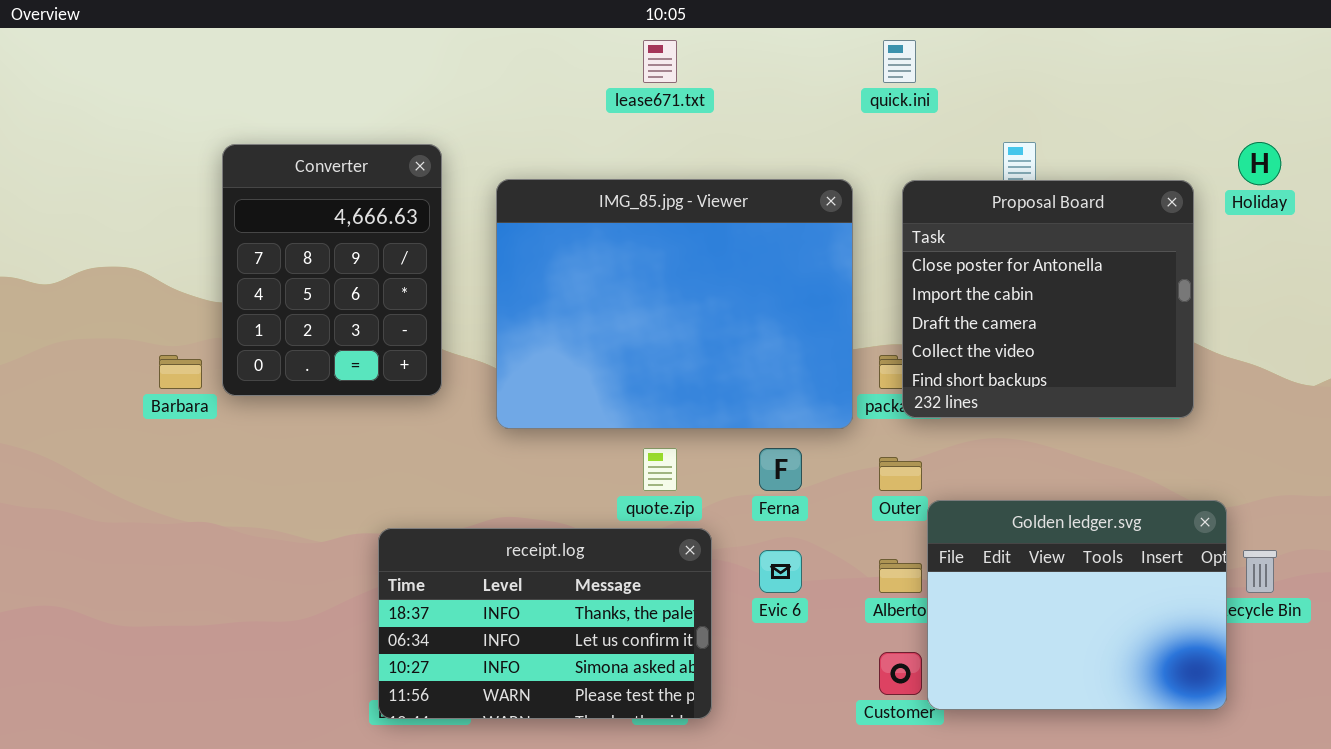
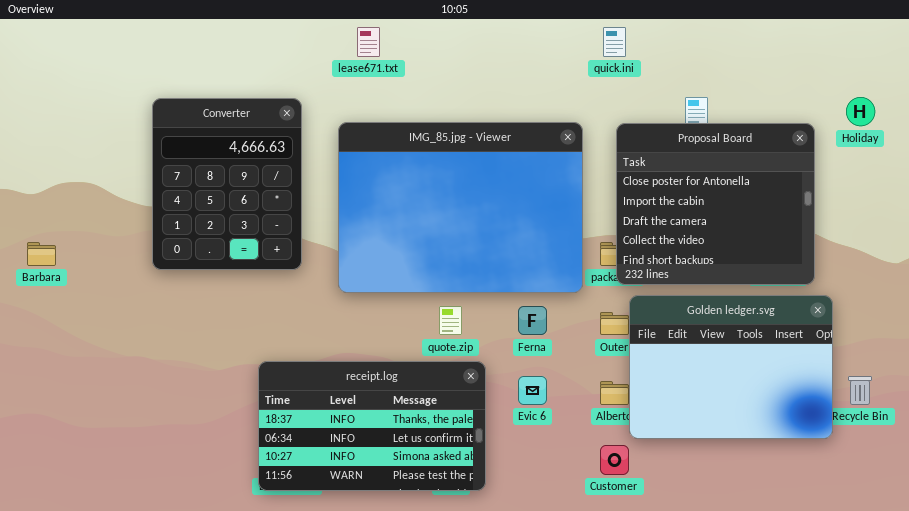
lease671.txt: [643,40,677,83] -> [357,27,380,57], moved
Barbara: [159,355,202,389] -> [27,242,56,266], moved
Golden ledger.svg: [927,500,1227,710] -> [629,295,833,439], moved

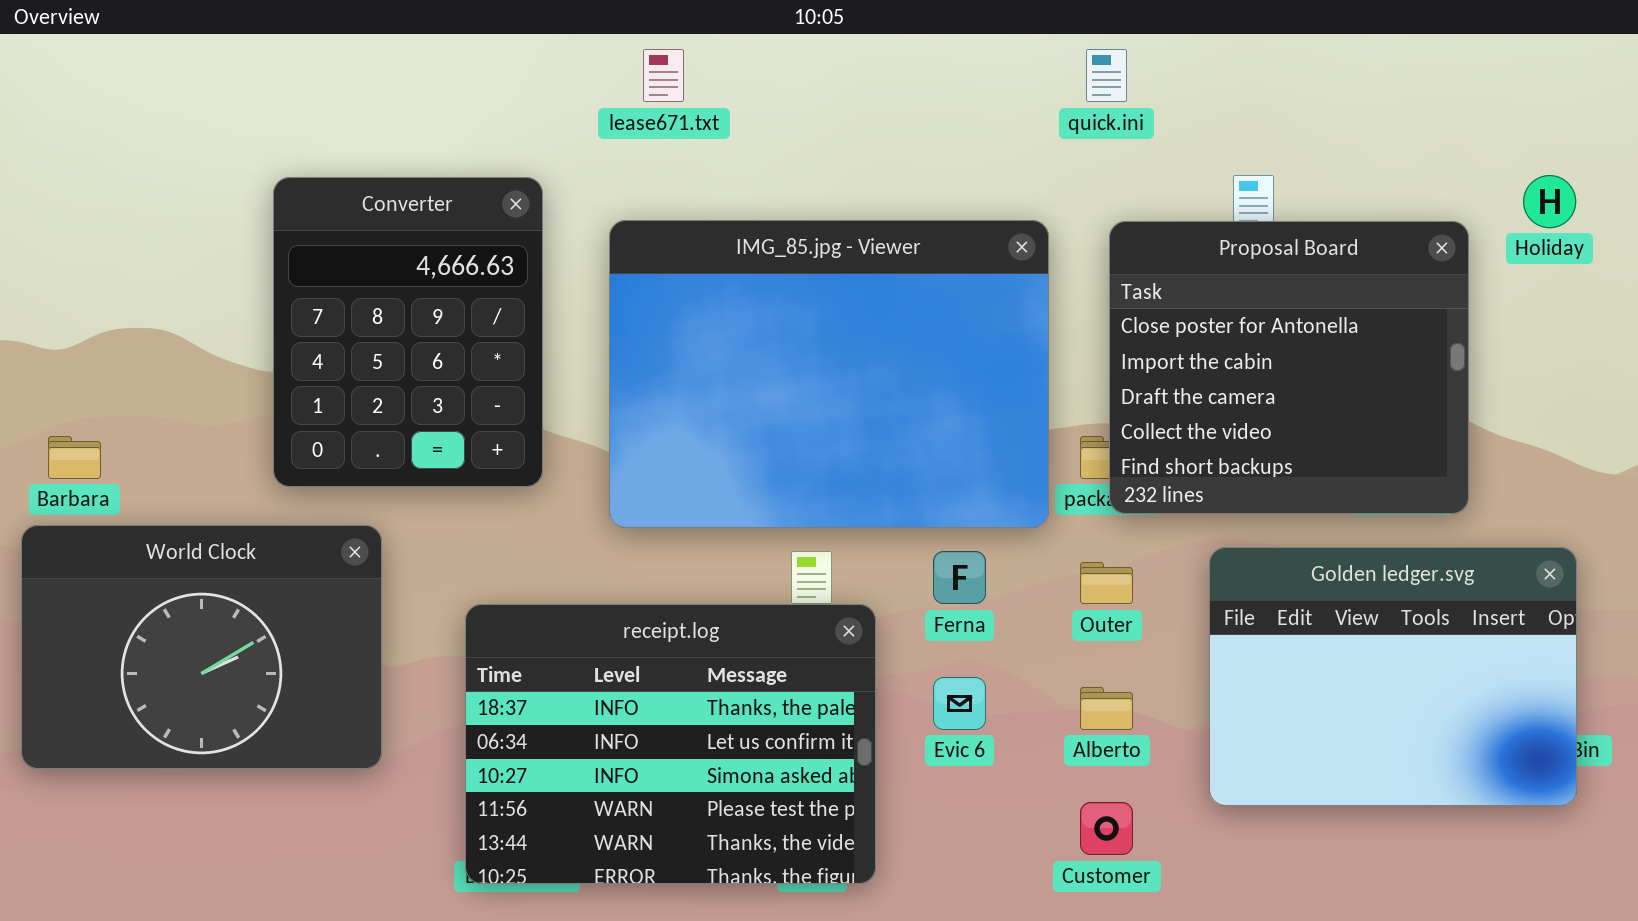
World Clock: none -> [21,525,382,769], opened
Golden ledger.svg: [629,295,833,439] -> [1209,547,1577,806], moved
receipt.log: [258,361,486,491] -> [465,604,876,884], resized

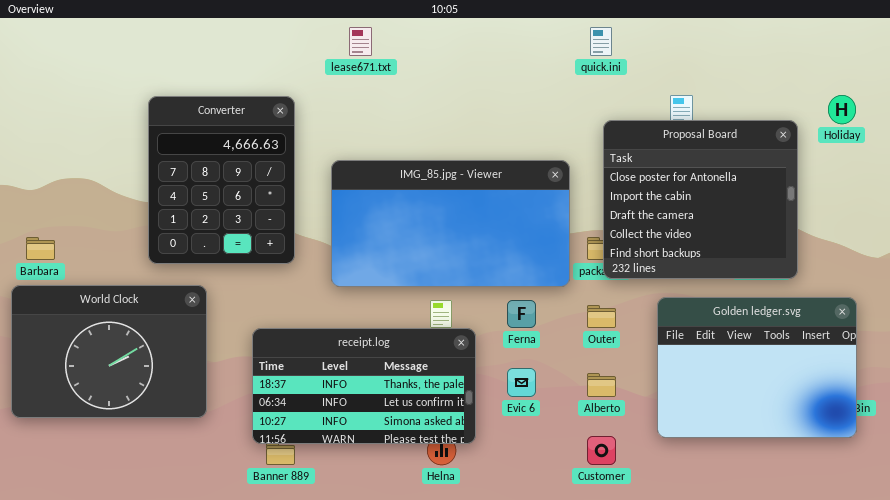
IMG_85.jpg - Viewer: [609,220,1049,528] -> [331,160,570,287], resized
receipt.log: [465,604,876,884] -> [252,328,476,444], resized

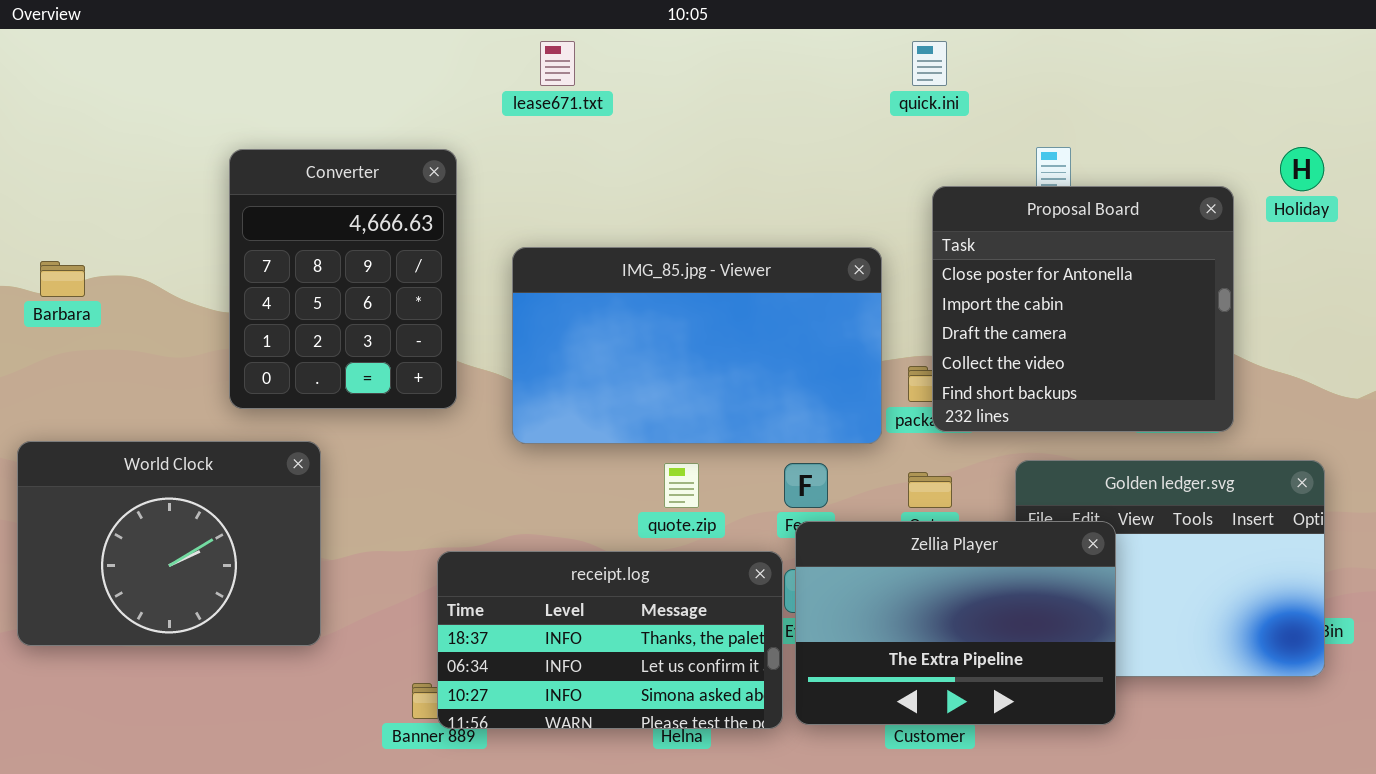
Barbara: [26,237,55,260] -> [40,261,85,297], moved
receipt.log: [252,328,476,444] -> [437,551,783,729], moved
Zellia Player: none -> [795,521,1116,725], opened

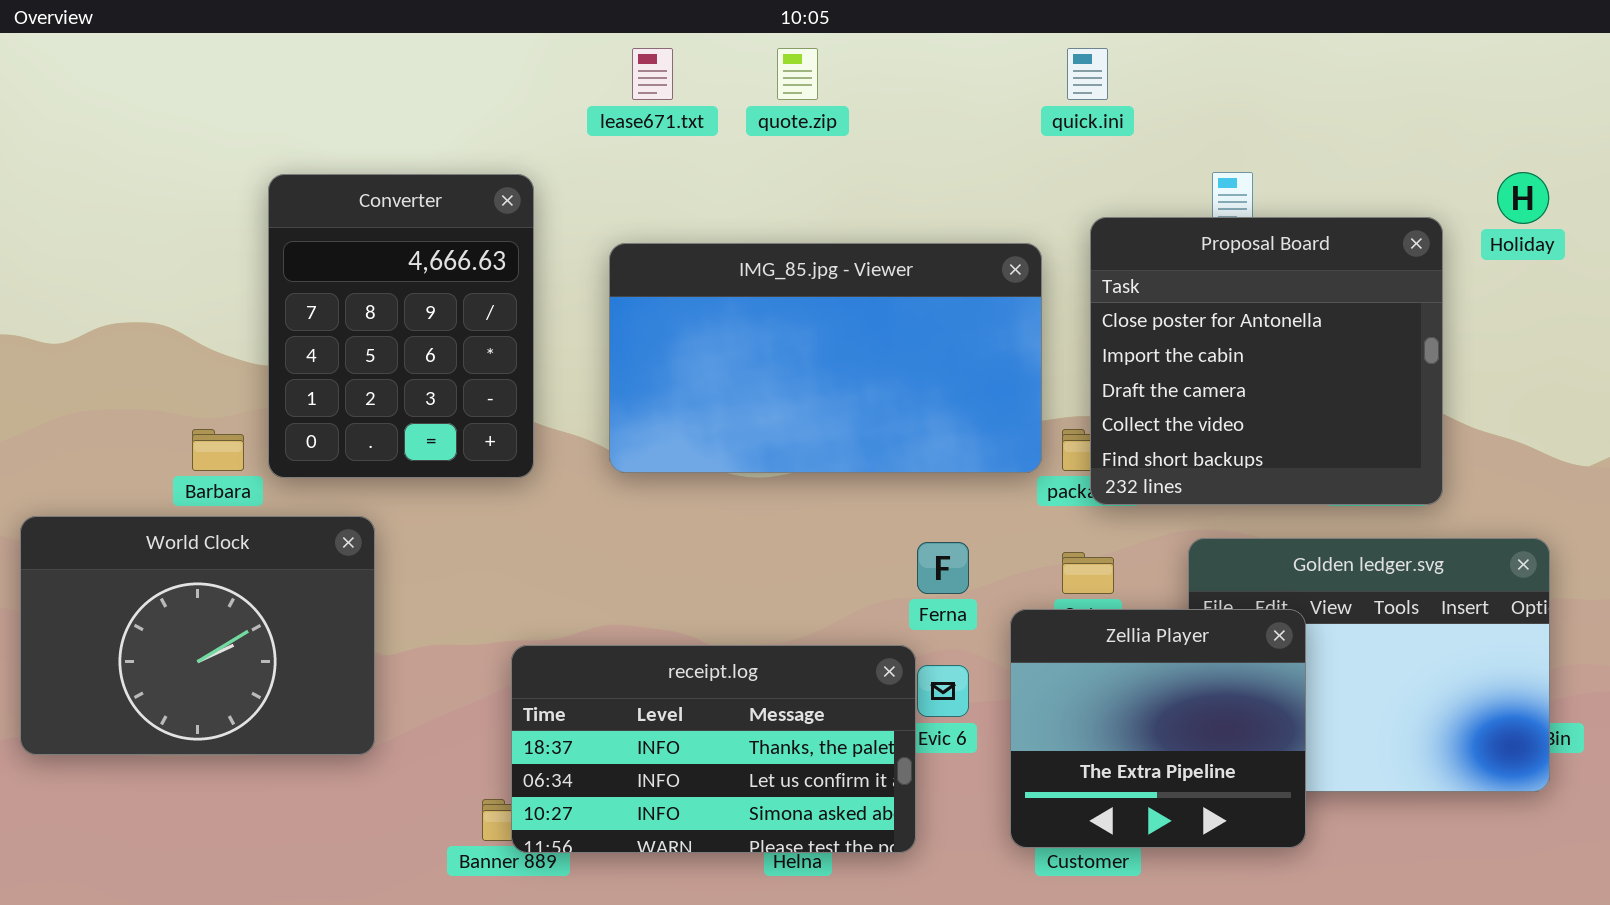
IMG_85.jpg - Viewer: [512,247,882,444] -> [609,243,1042,473], moved
Barbara: [40,261,85,297] -> [192,429,244,471], moved
quote.zip: [664,463,699,508] -> [777,48,818,100], moved
Zellia Player: [795,521,1116,725] -> [1010,609,1306,848], resized

